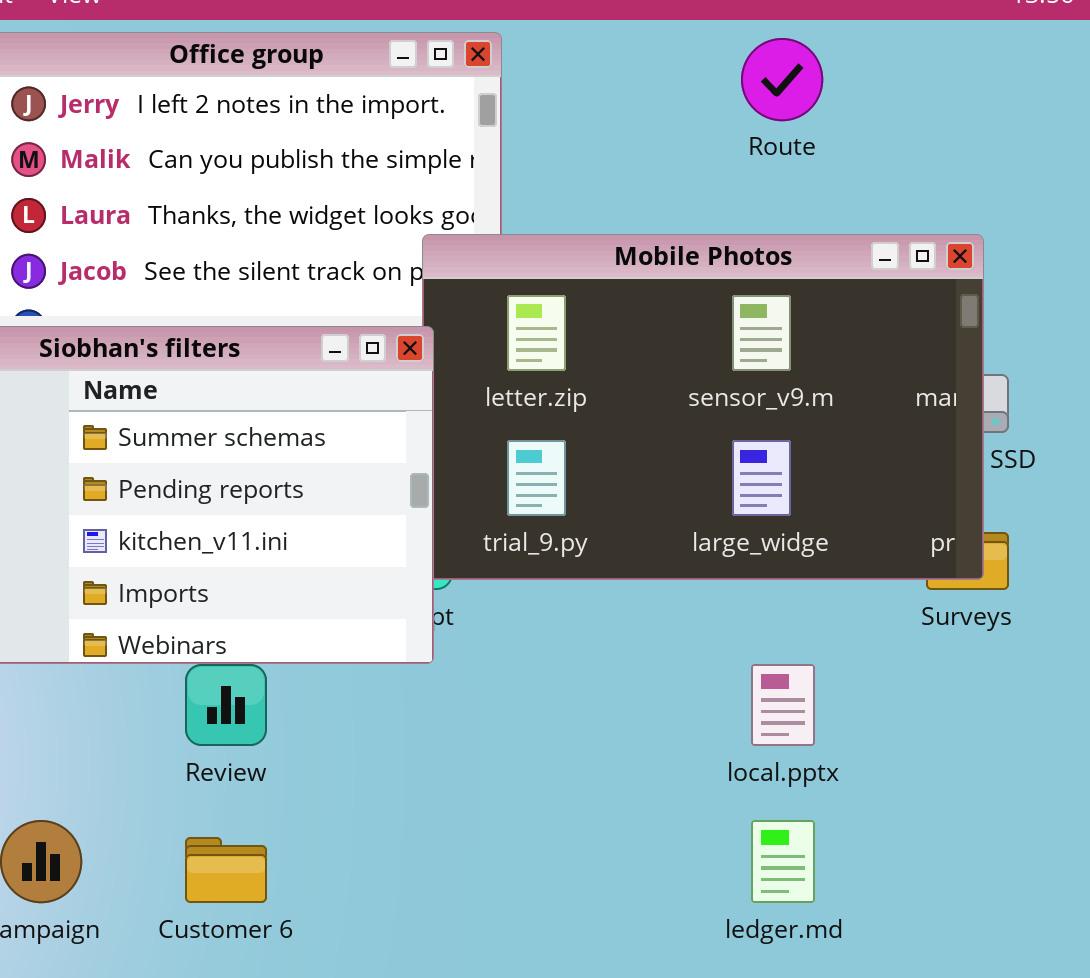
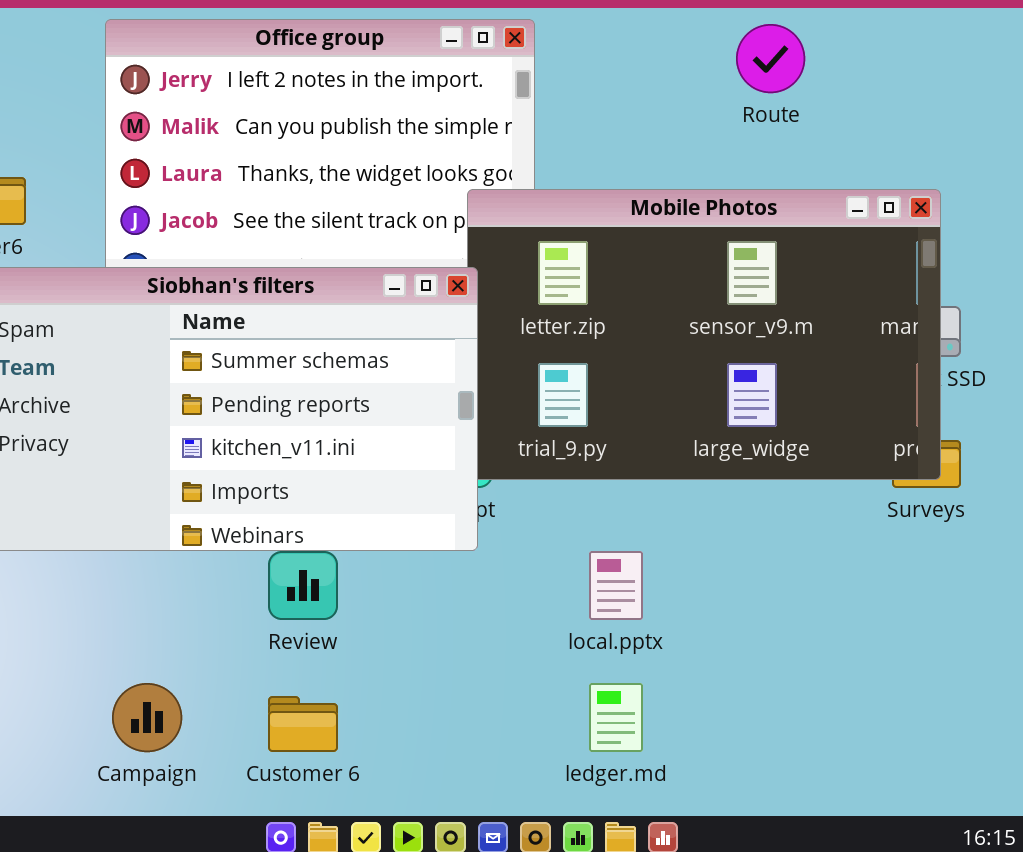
local.pptx: [751,664,815,746] -> [589,551,643,620], moved
ledger.md: [751,820,815,903] -> [589,683,643,752], moved

